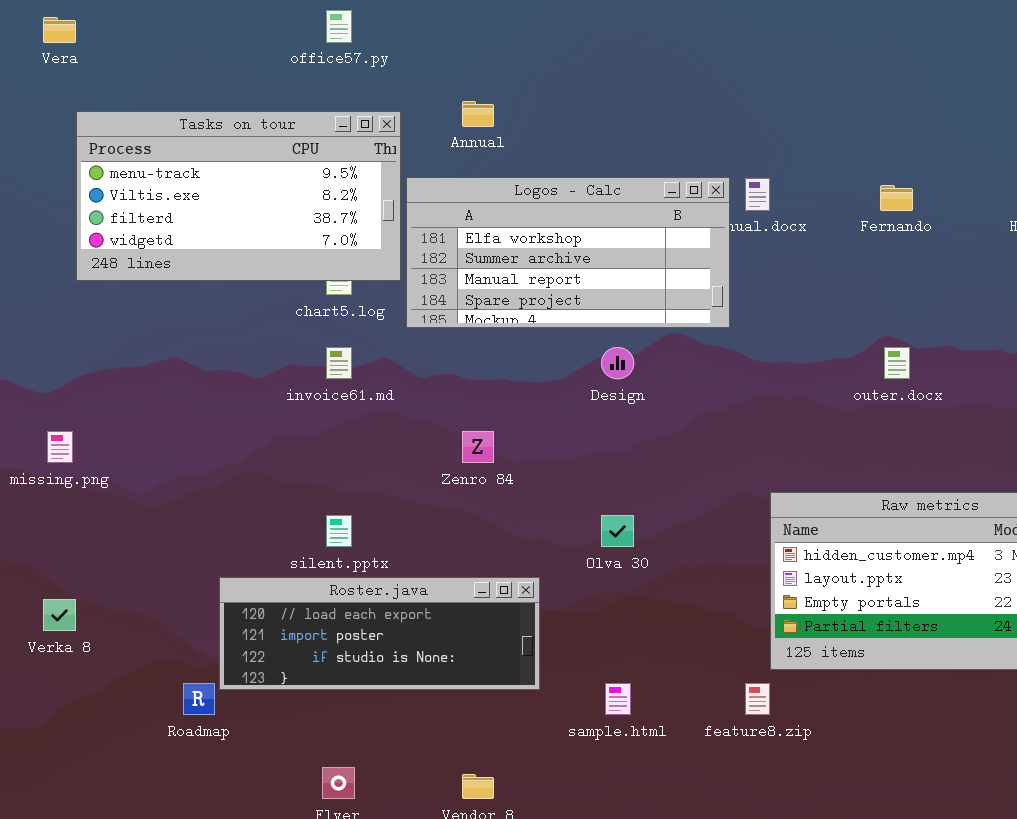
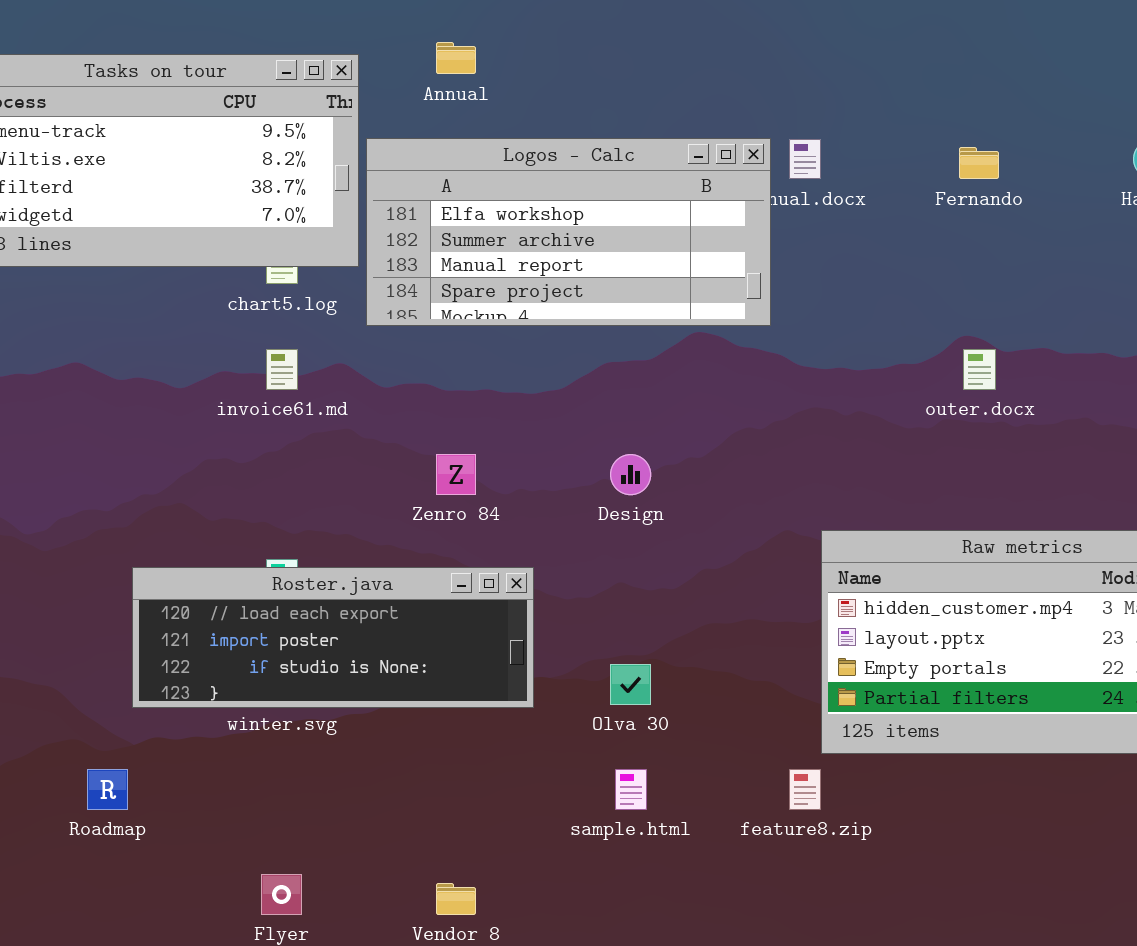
Design: [601,347,634,379] -> [610,454,651,495], moved
Olva 30: [601,515,634,547] -> [610,664,651,705], moved
Roster.java: [219,577,540,690] -> [132,567,534,708], moved

